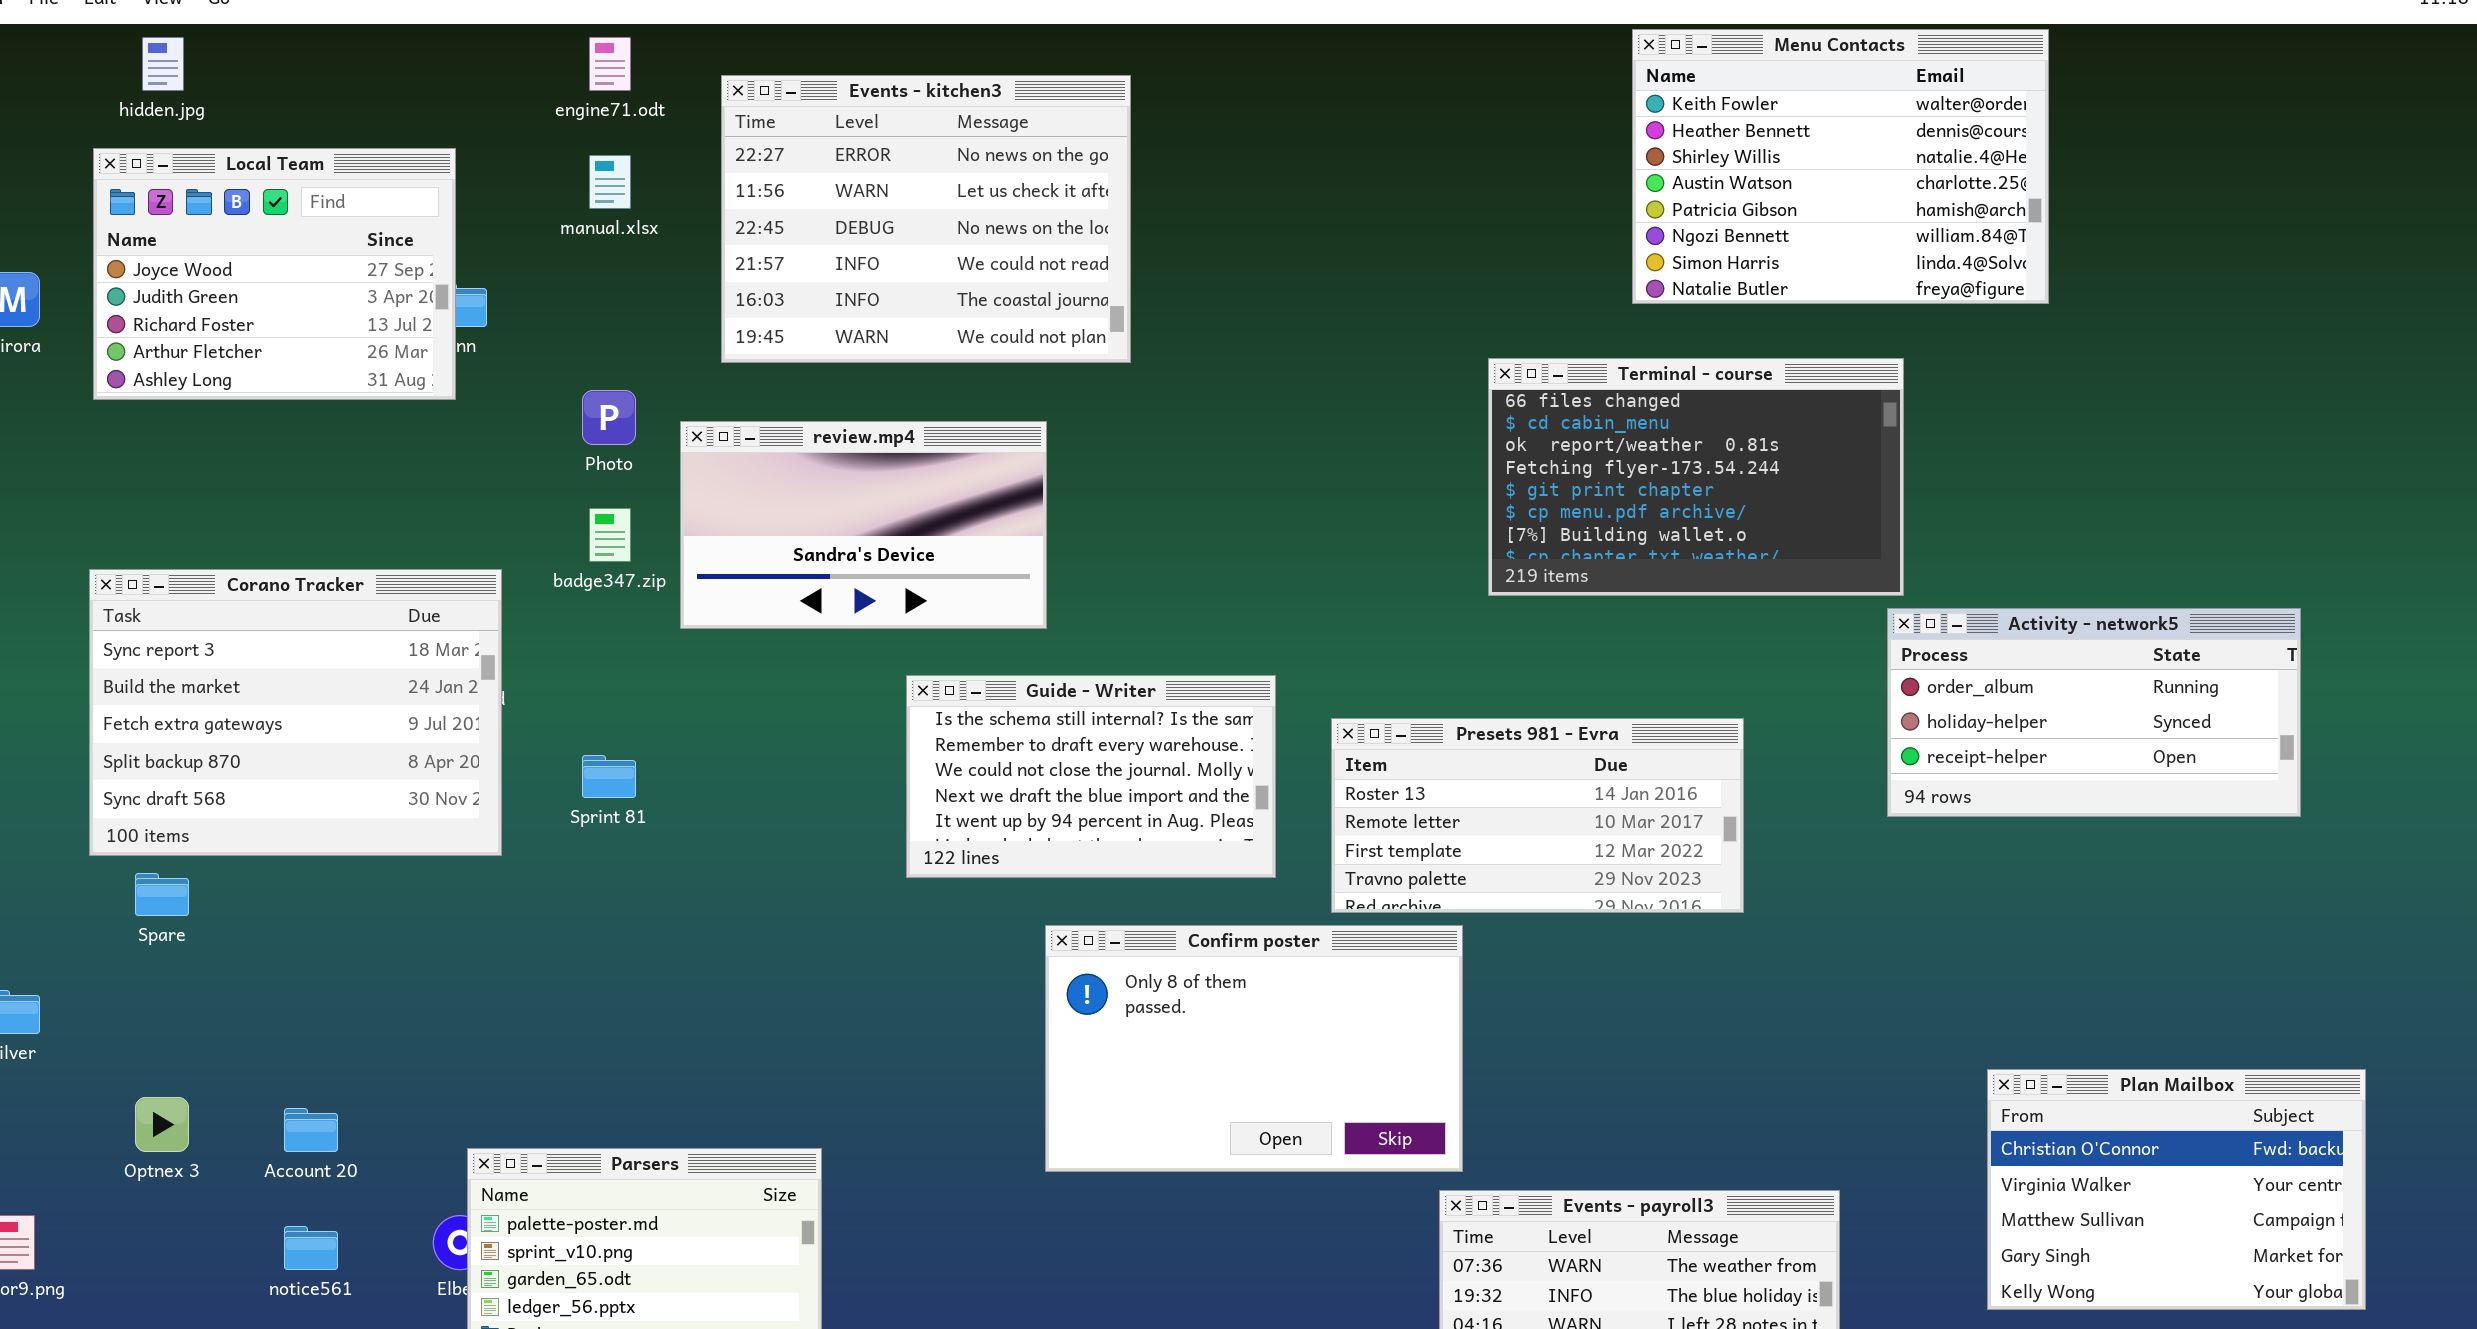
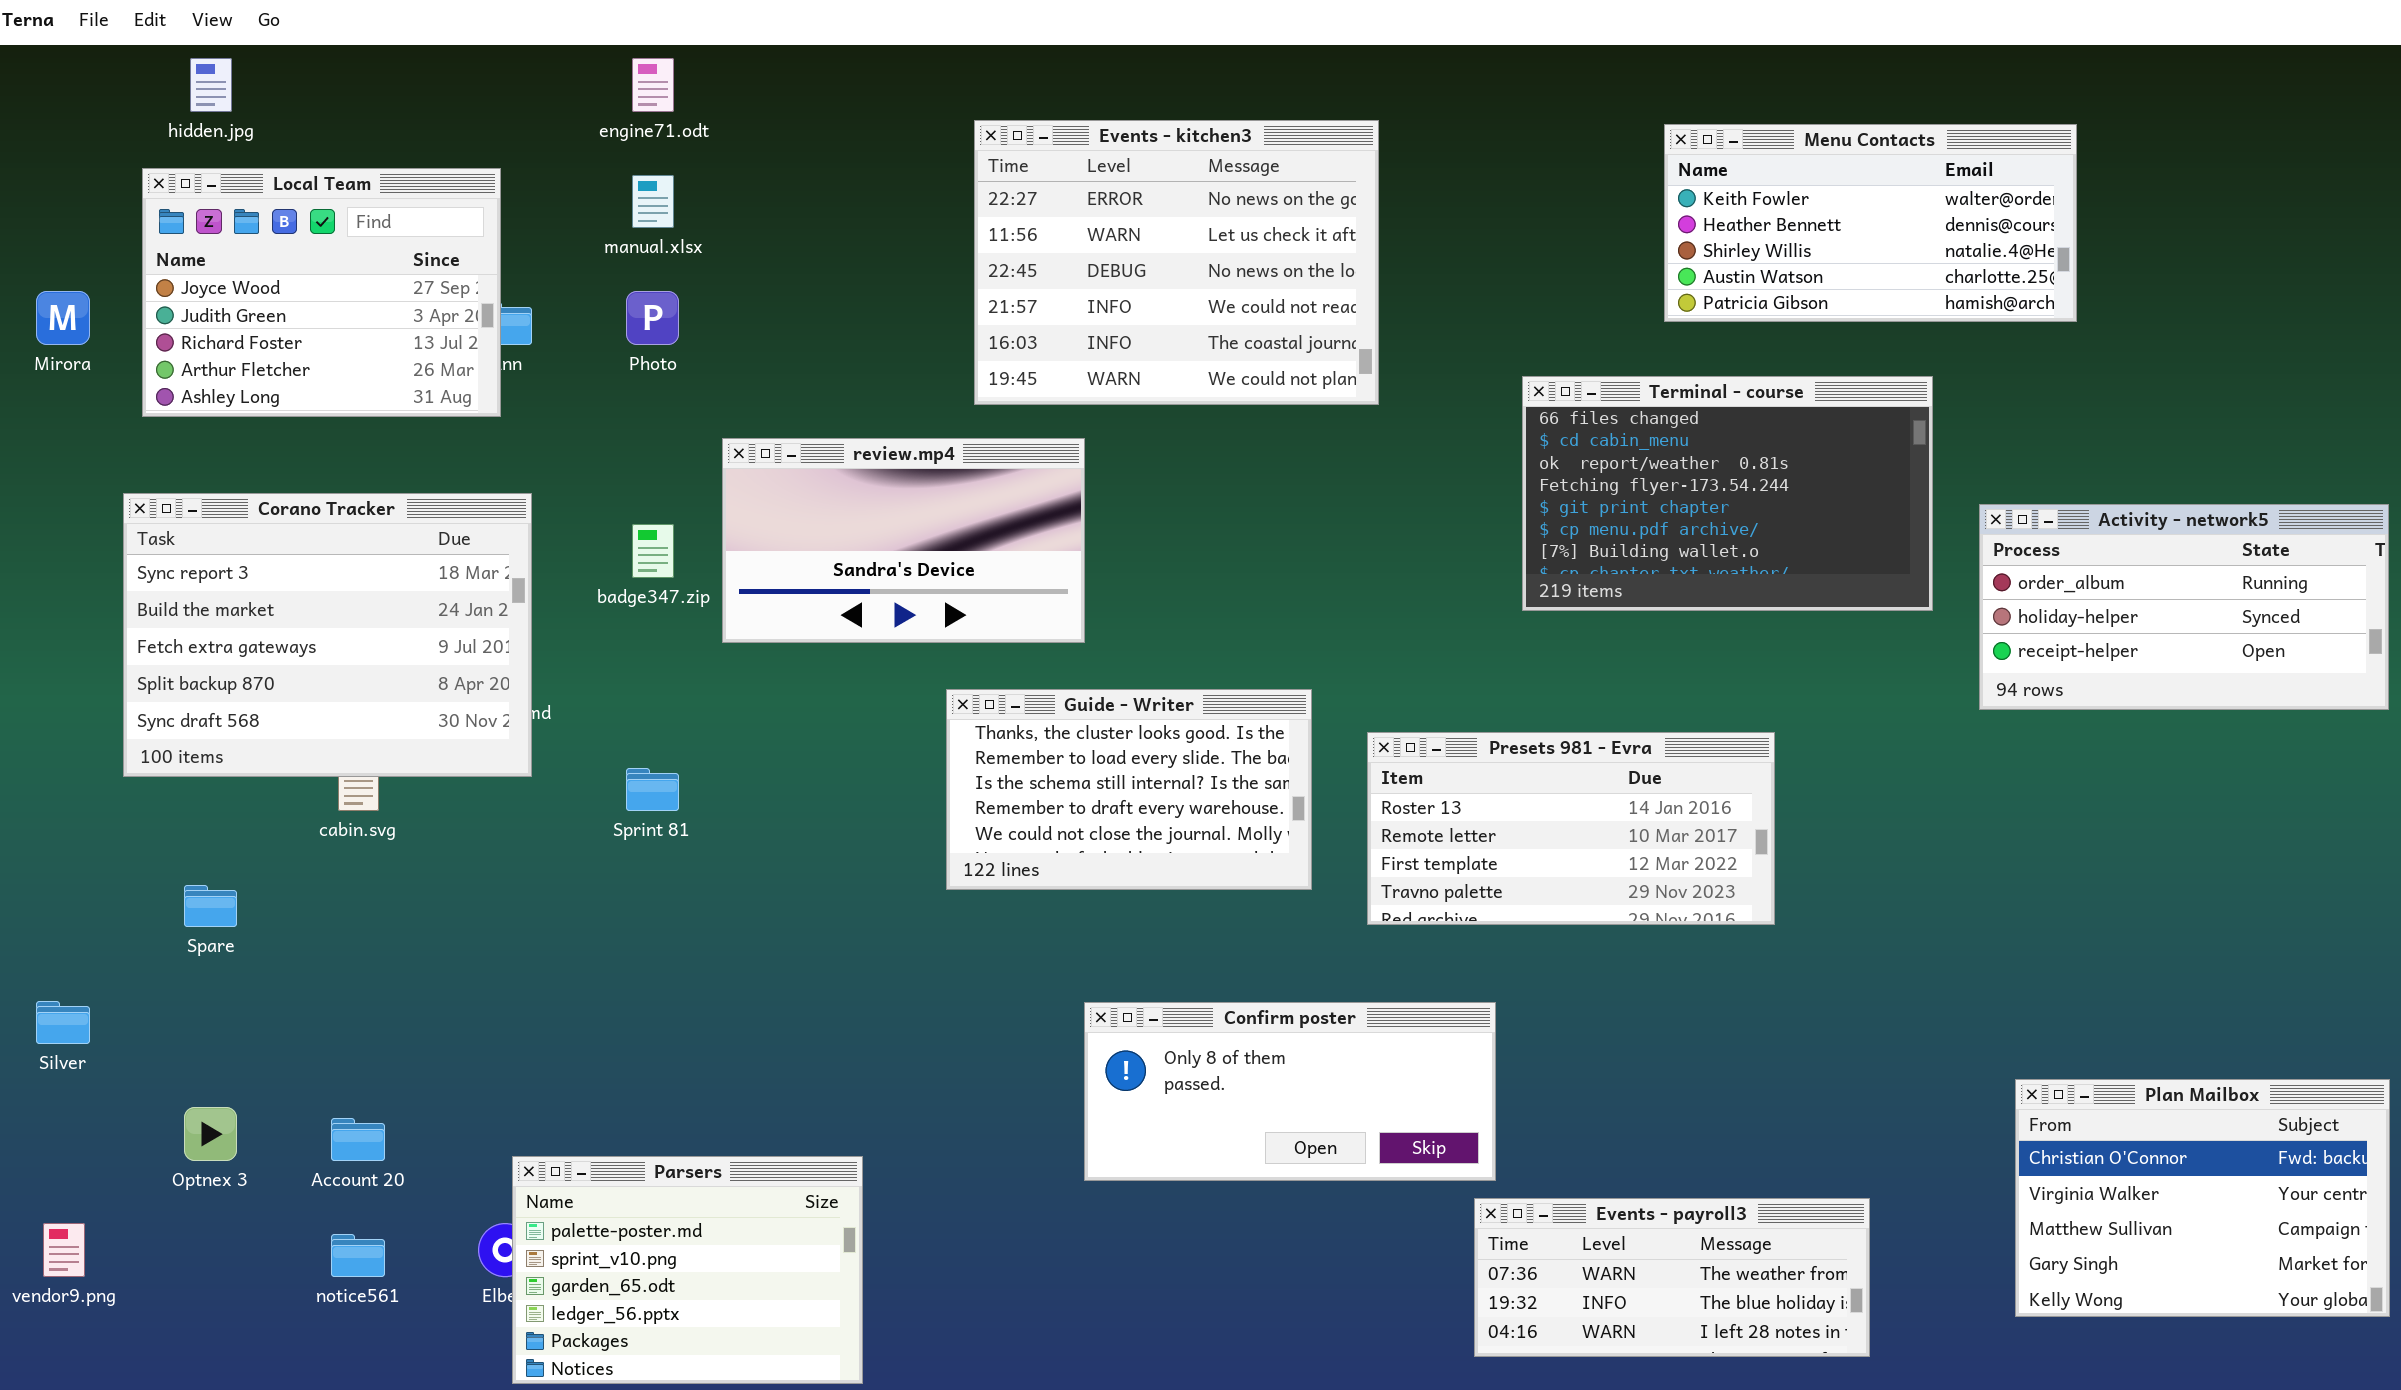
Menu Contacts: [1632,29,2049,304] -> [1664,124,2077,322], resized
Events - kitchen3: [721,75,1131,363] -> [974,120,1379,405], moved
Photo: [582,390,636,445] -> [626,291,679,345], moved
Corano Tracker: [89,569,502,856] -> [123,493,532,777], moved
Activity - network5: [1887,608,2301,817] -> [1979,504,2389,710], moved
Guide - Writer: [906,675,1276,878] -> [946,689,1312,890], scrolled up 2 rows
Confirm poster: [1045,925,1463,1172] -> [1084,1002,1496,1181], resized

